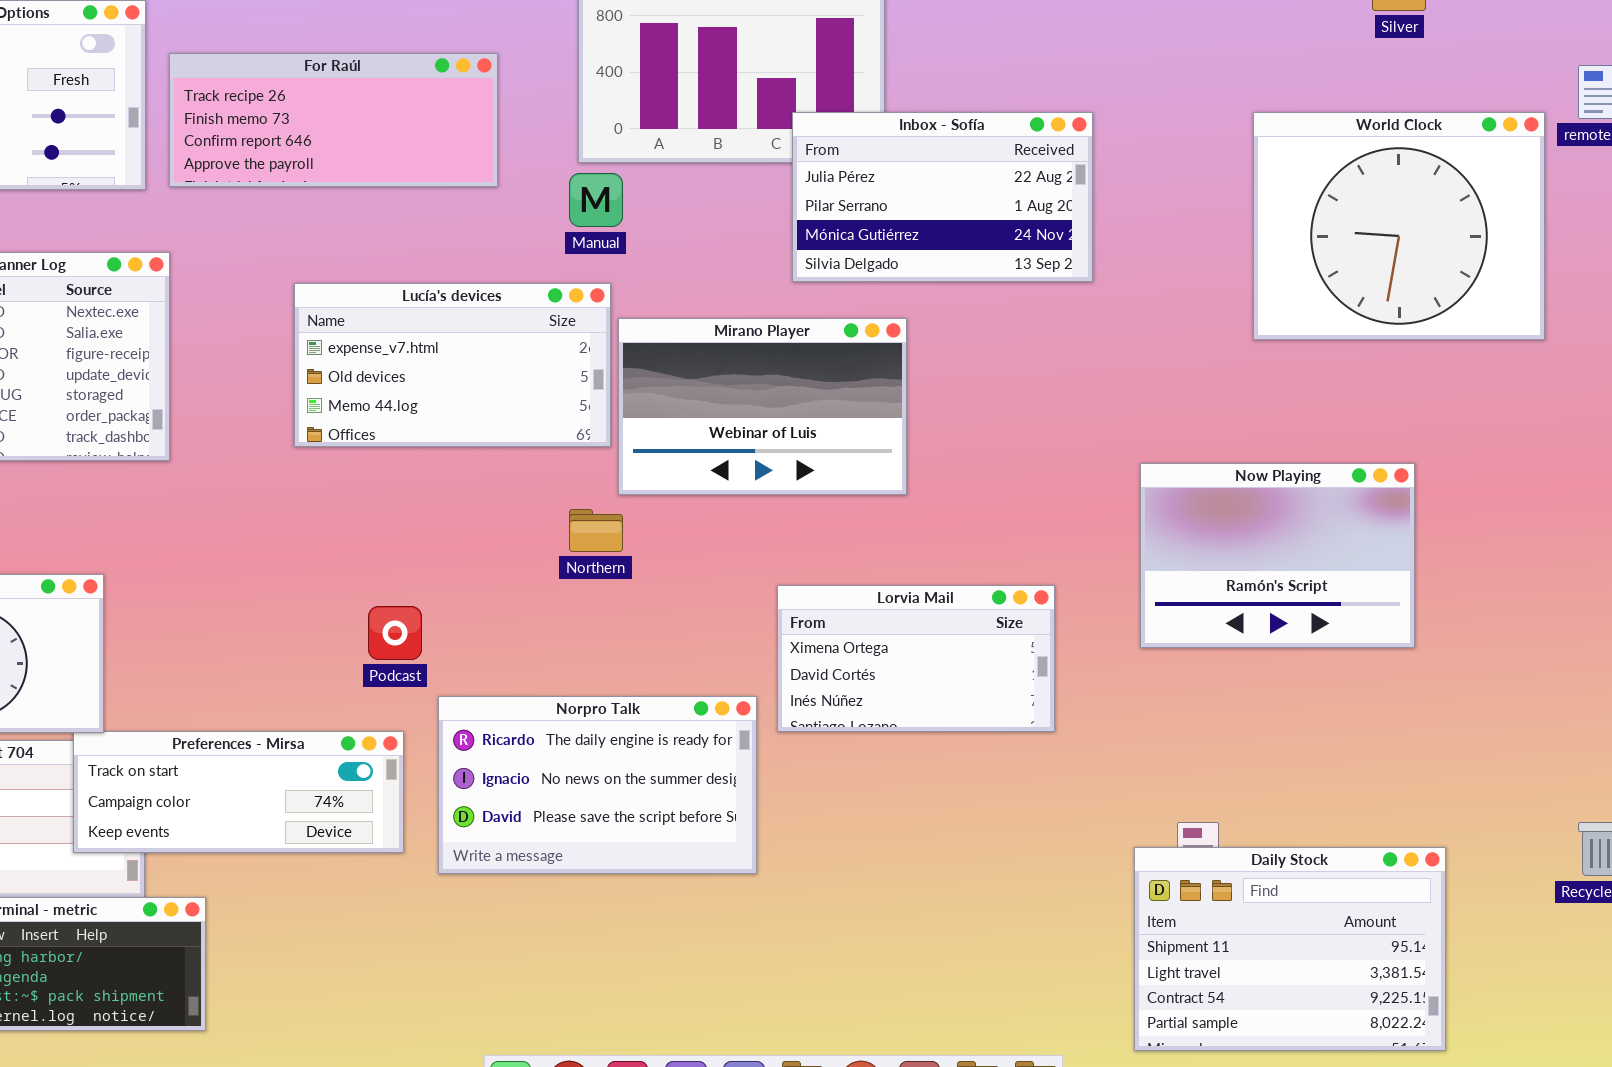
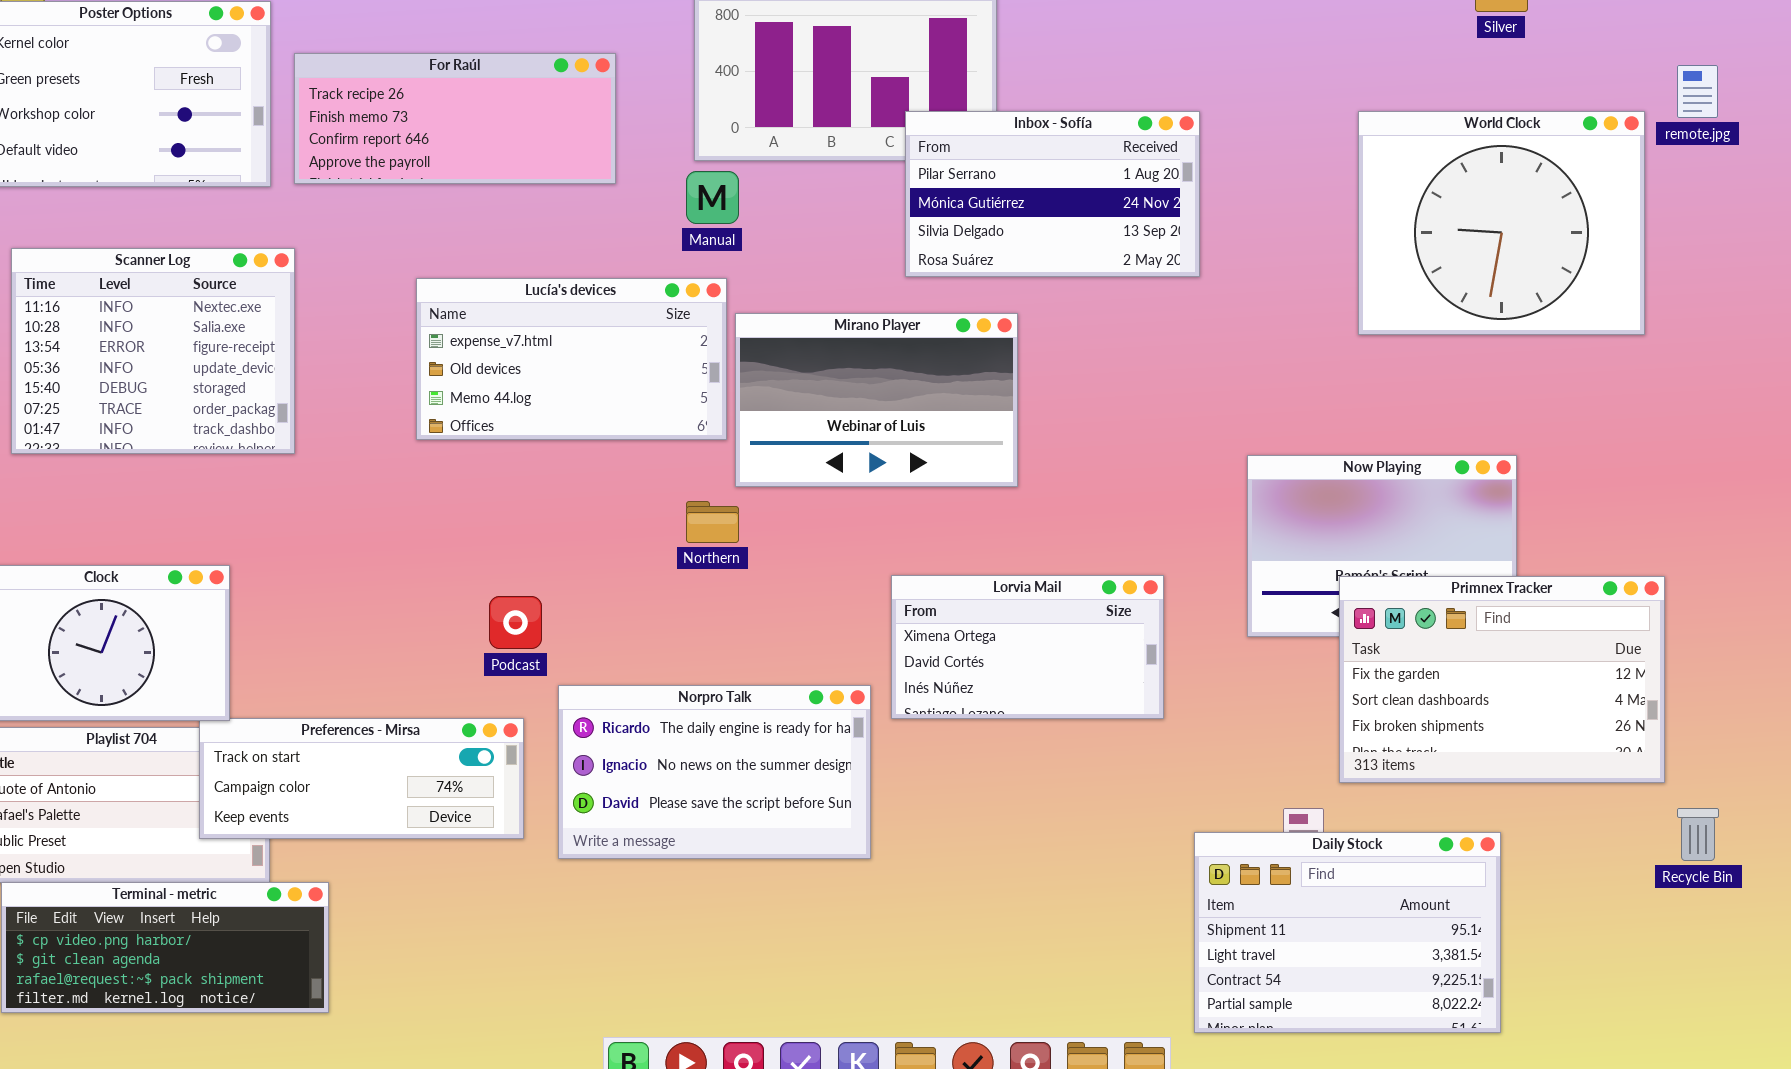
Inbox - Sofía: [792,112,1093,282] -> [905,111,1200,277], scrolled down 1 row
Primnex Tracker: none -> [1339,576,1665,783], opened
Daily Stock: [1134,847,1446,1051] -> [1194,832,1501,1033], moved

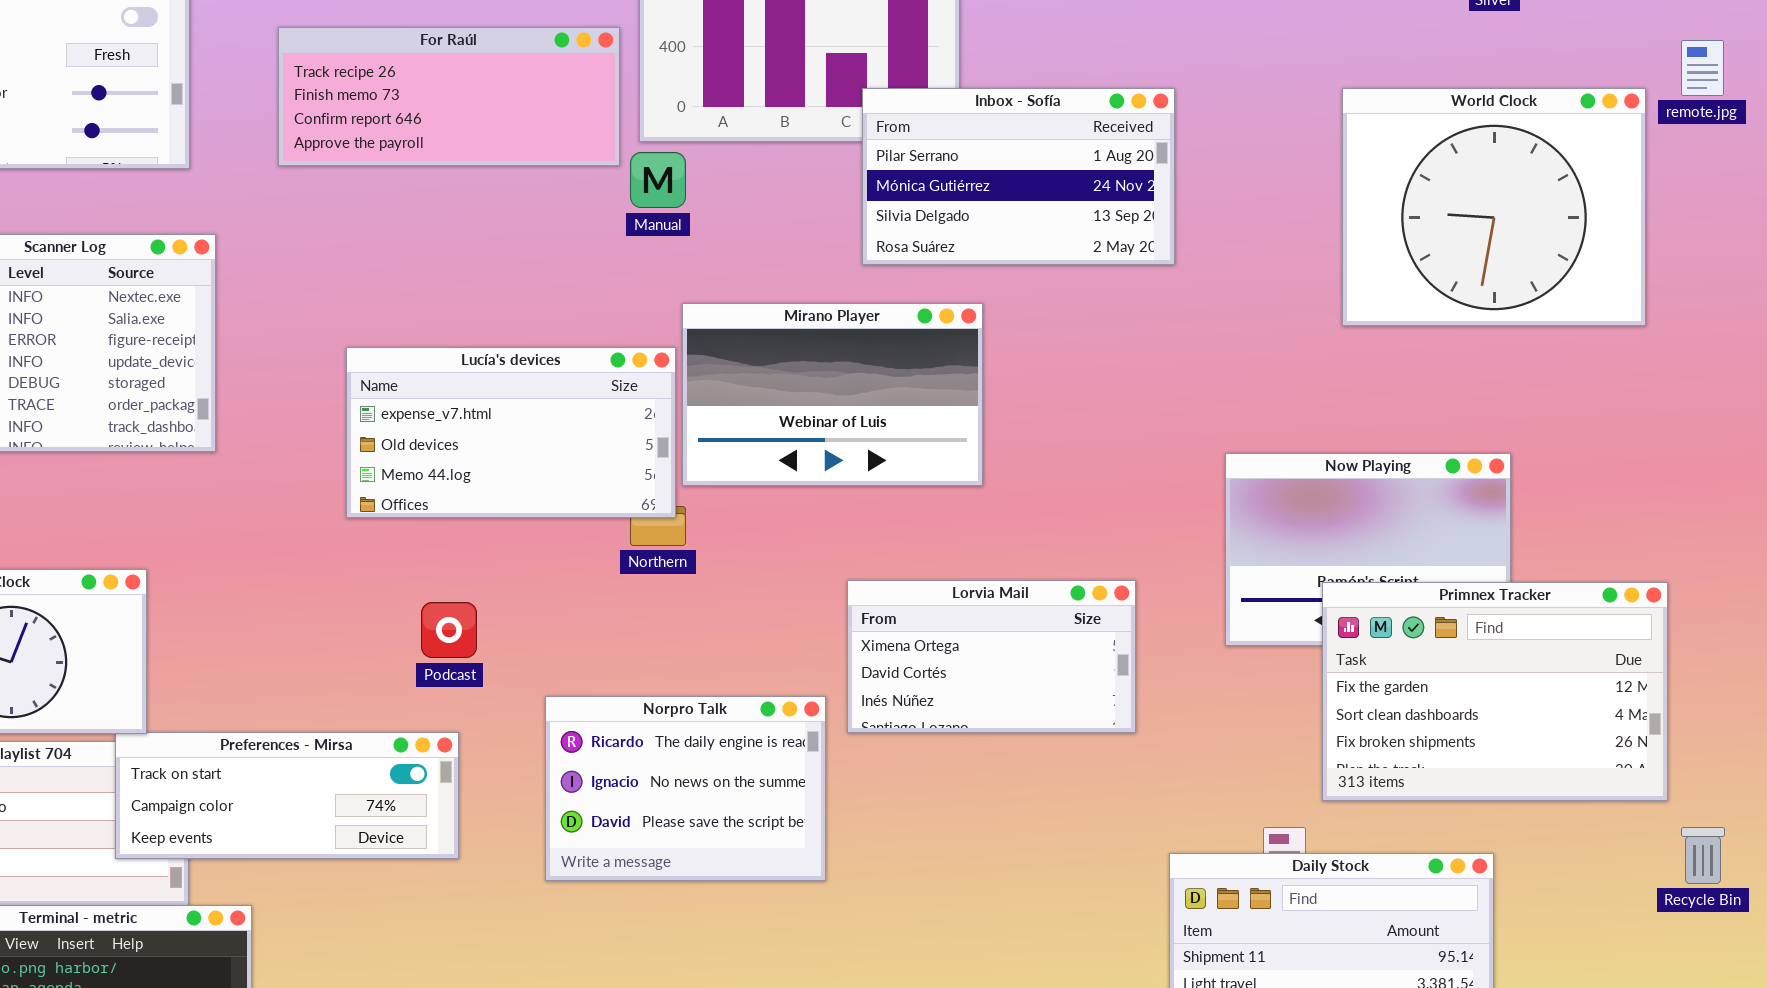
For Raúl: [294,53,616,184] -> [278,27,620,166], moved
Lucía's devices: [416,278,727,440] -> [346,347,676,518], moved
Norpro Talk: [558,685,871,859] -> [545,696,826,881], resized

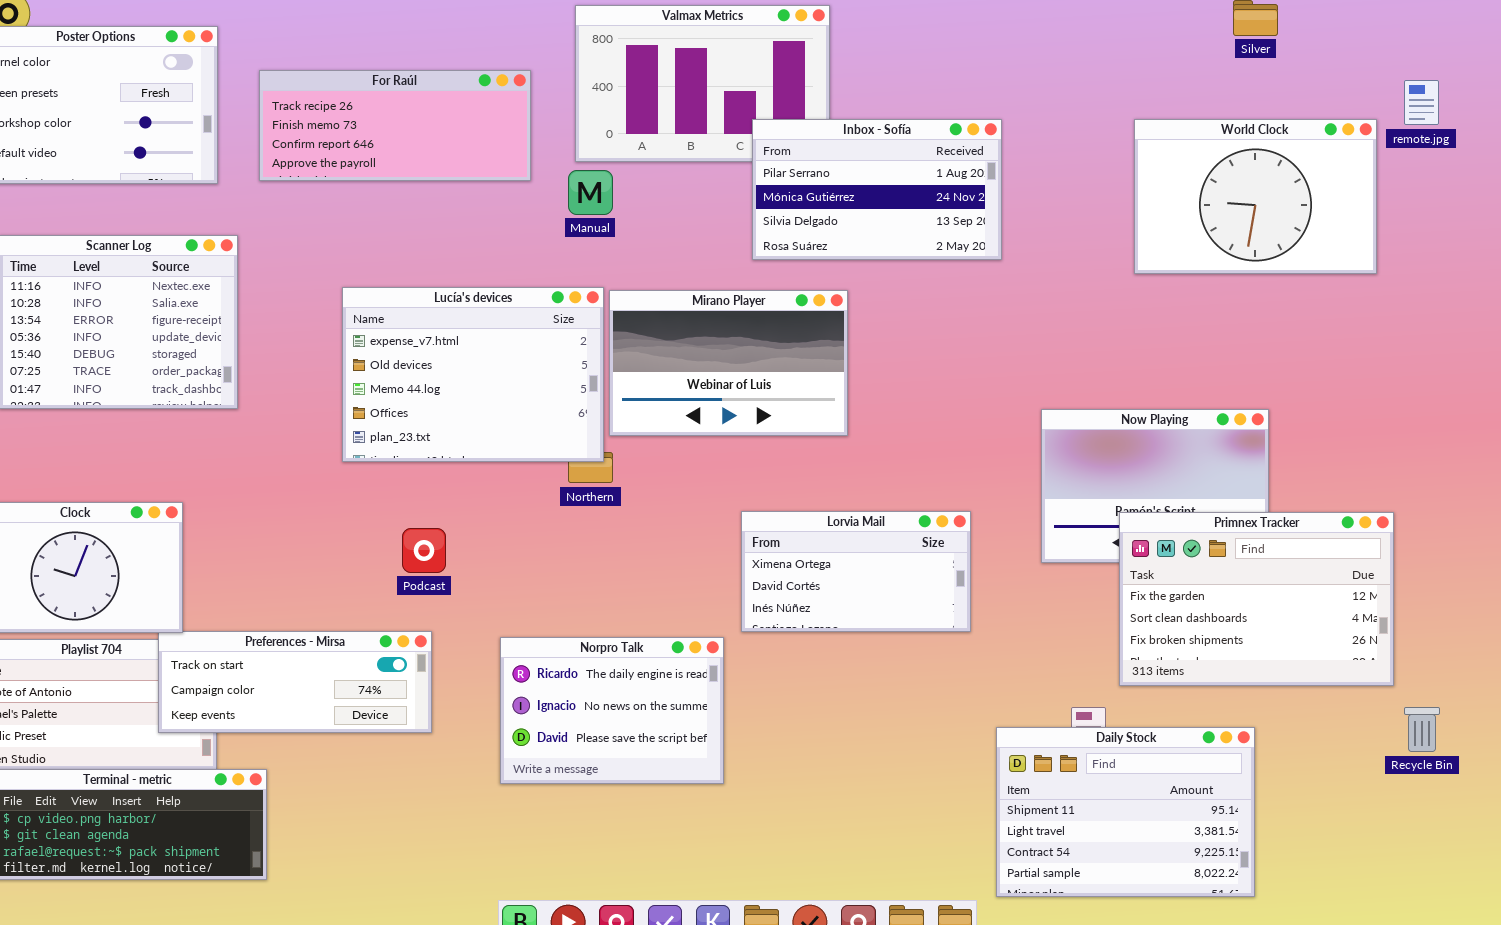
For Raúl: [278,27,620,166] -> [259,70,531,181], moved
World Clock: [1342,88,1646,326] -> [1134,119,1377,274], resized
Lucía's devices: [346,347,676,518] -> [342,287,604,462], resized
Norpro Talk: [545,696,826,881] -> [500,637,724,784], moved

